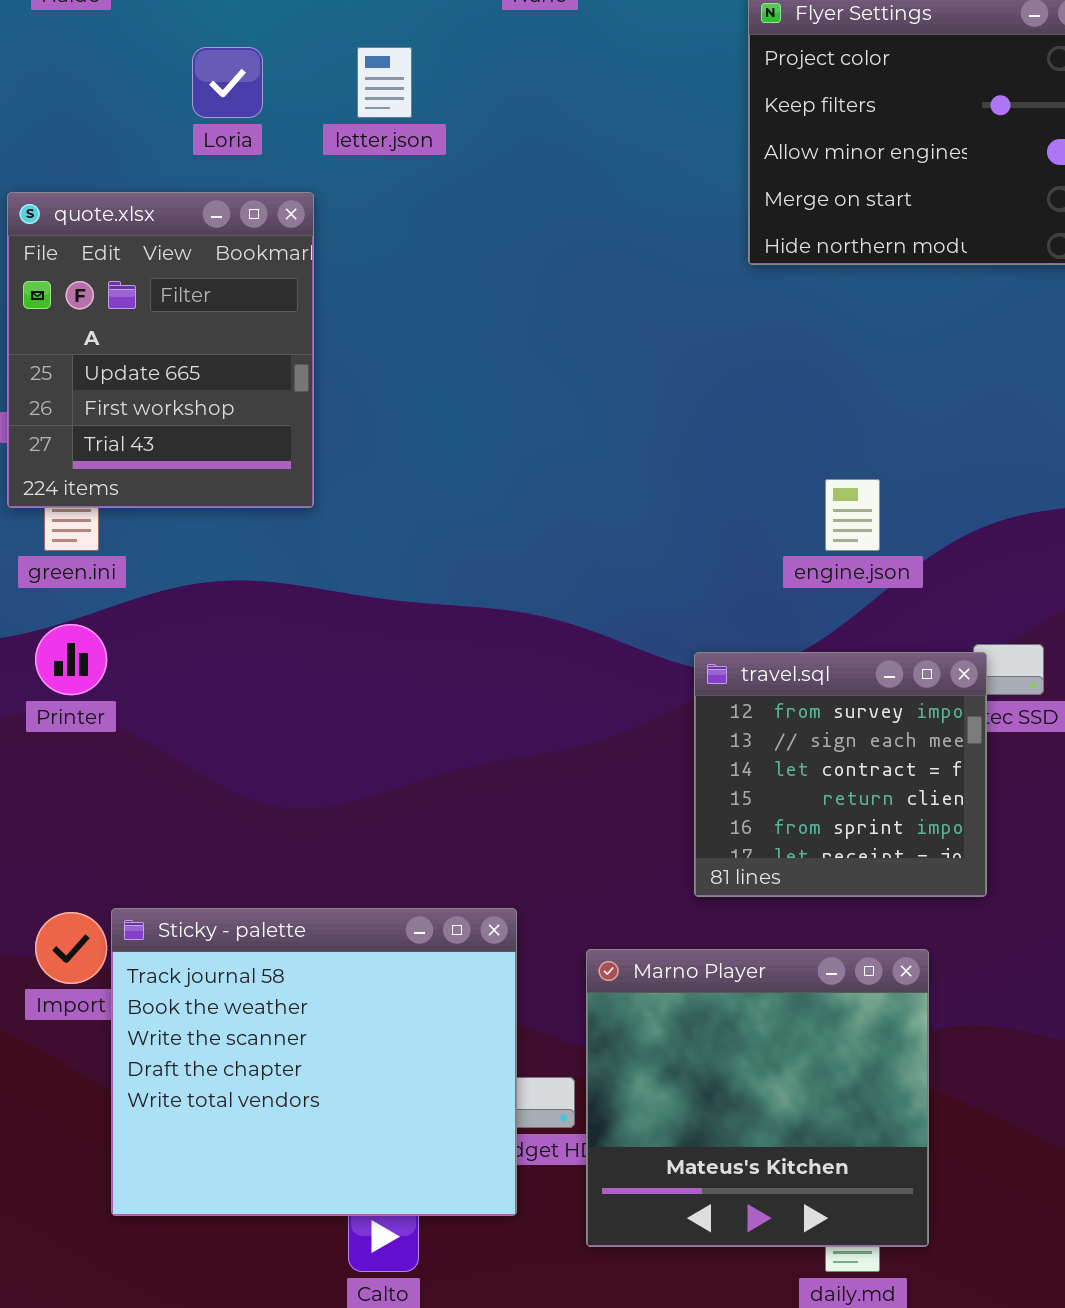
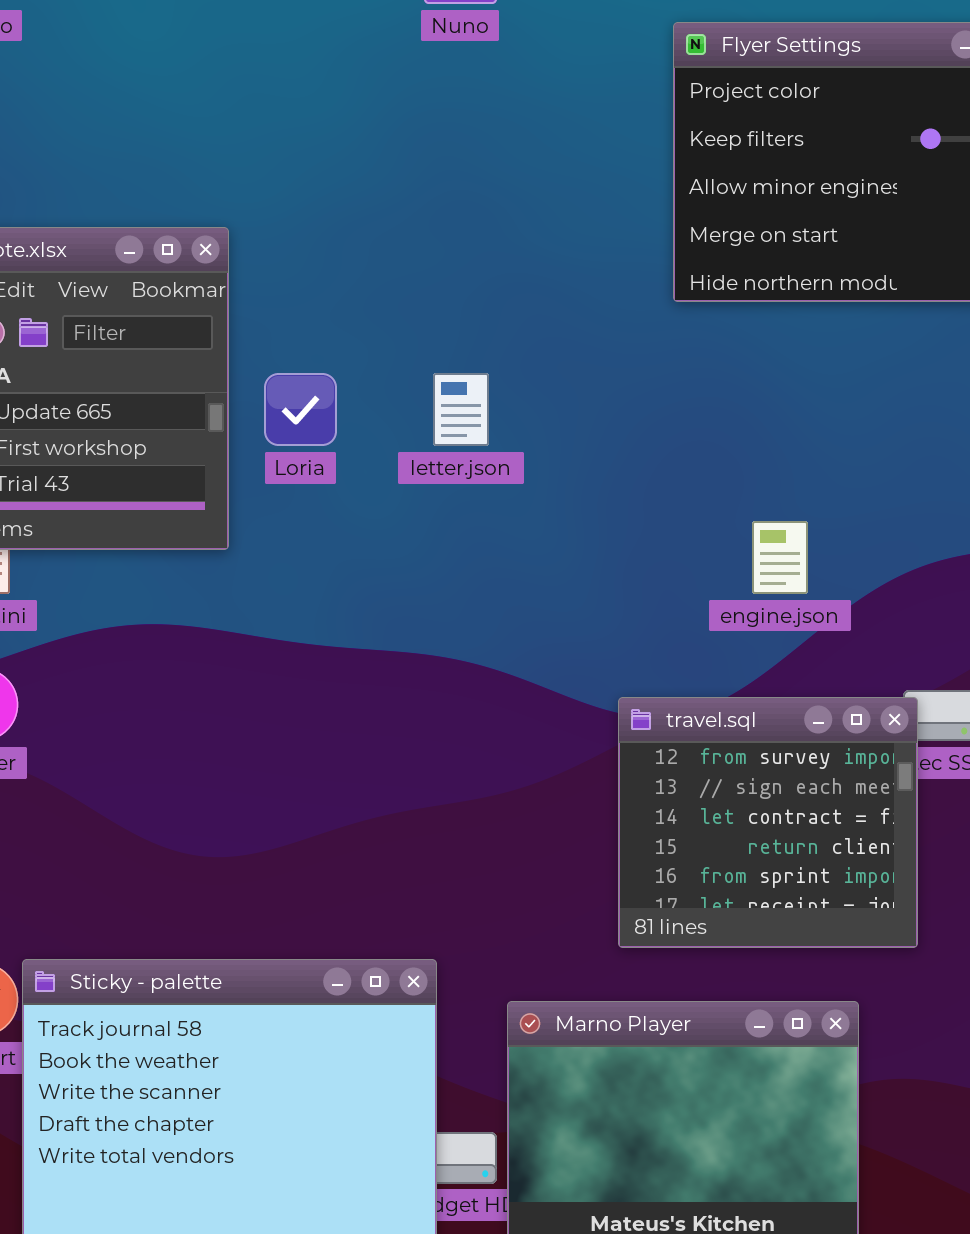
Loria: [192,47,263,118] -> [264,373,337,446], moved
letter.json: [357,47,412,118] -> [433,373,489,446], moved

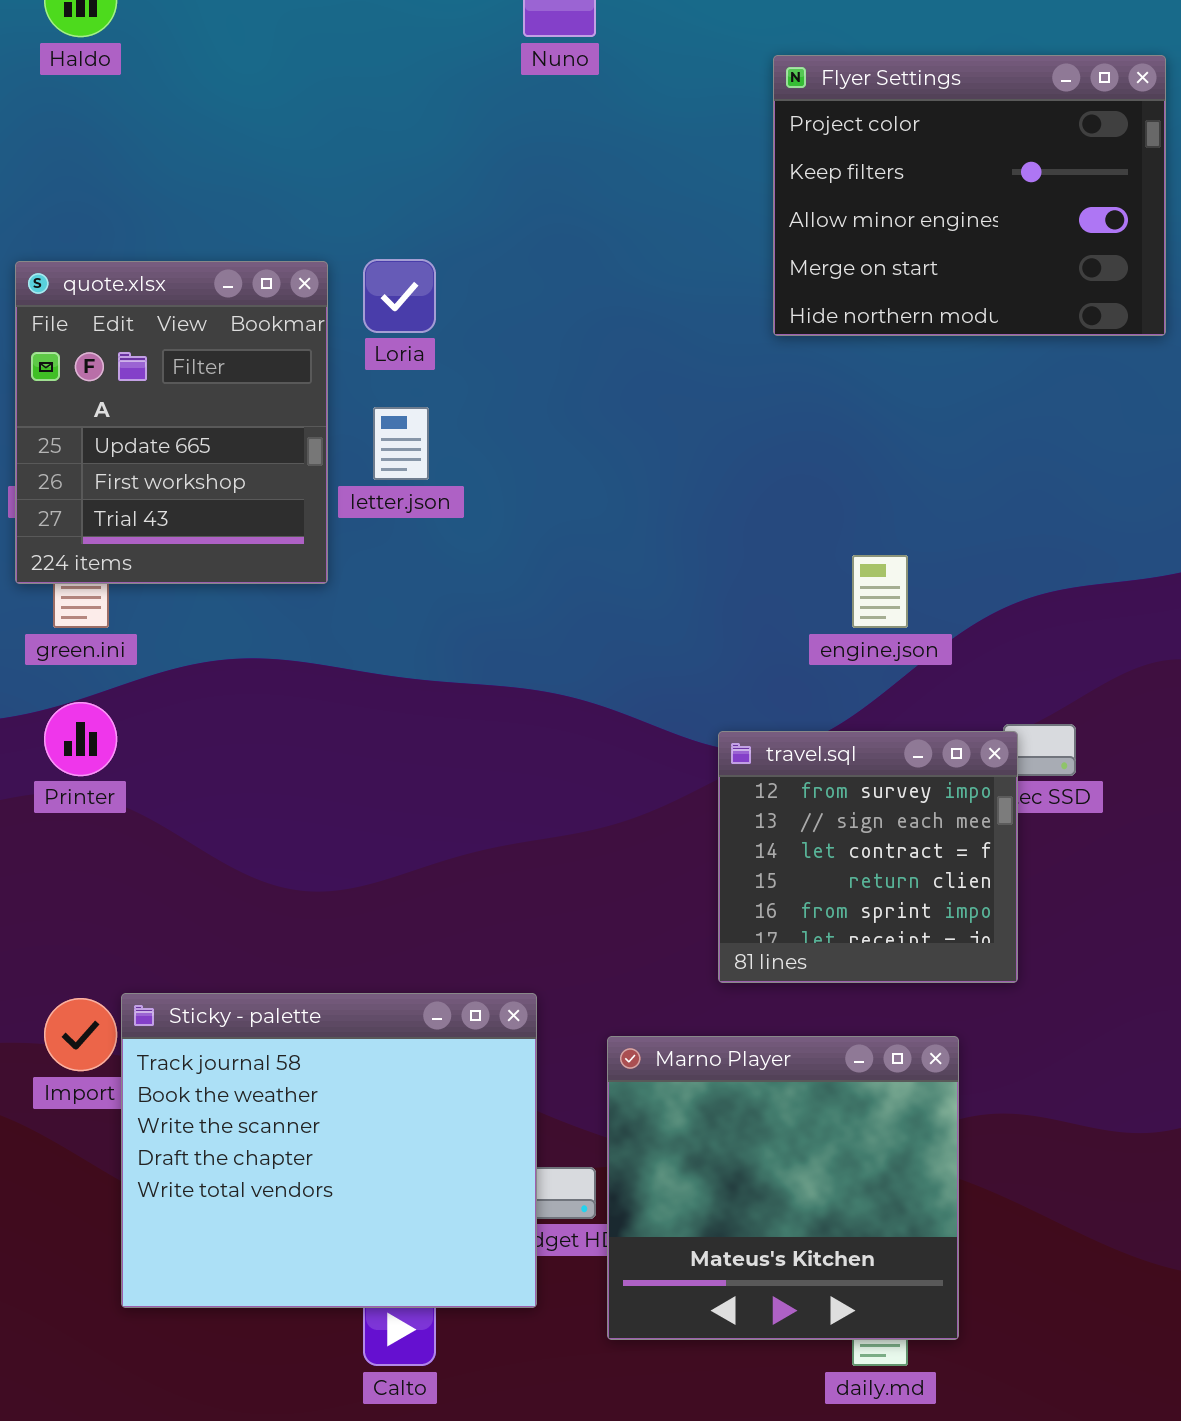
Loria: [264,373,337,446] -> [363,259,436,333], moved
letter.json: [433,373,489,446] -> [373,407,429,480], moved

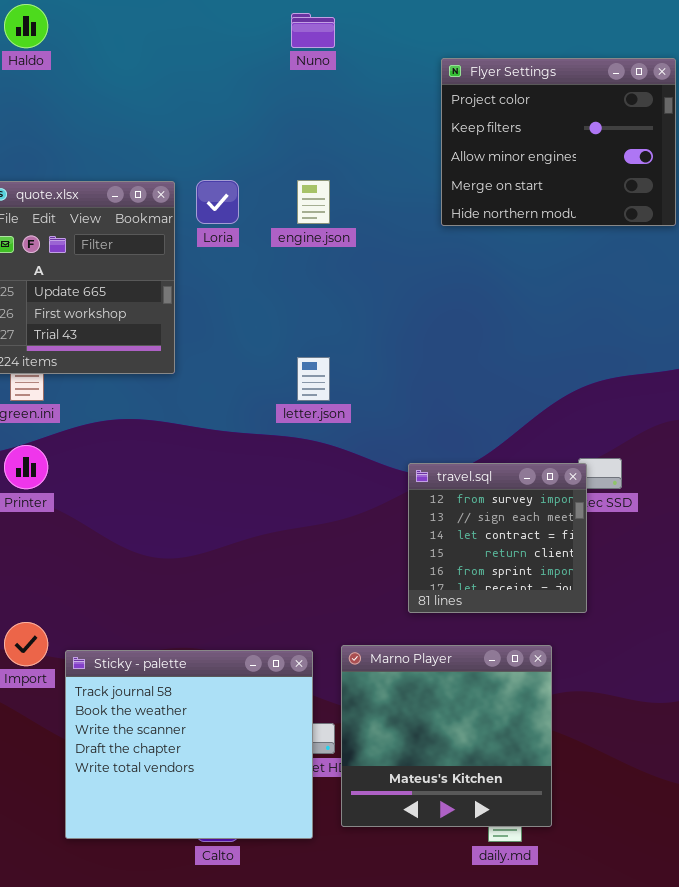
letter.json: [373,407,429,480] -> [297,357,330,401], moved
engine.json: [852,555,908,628] -> [297,180,330,224], moved
Sticky - palette: [121,993,537,1308] -> [65,650,313,839], moved

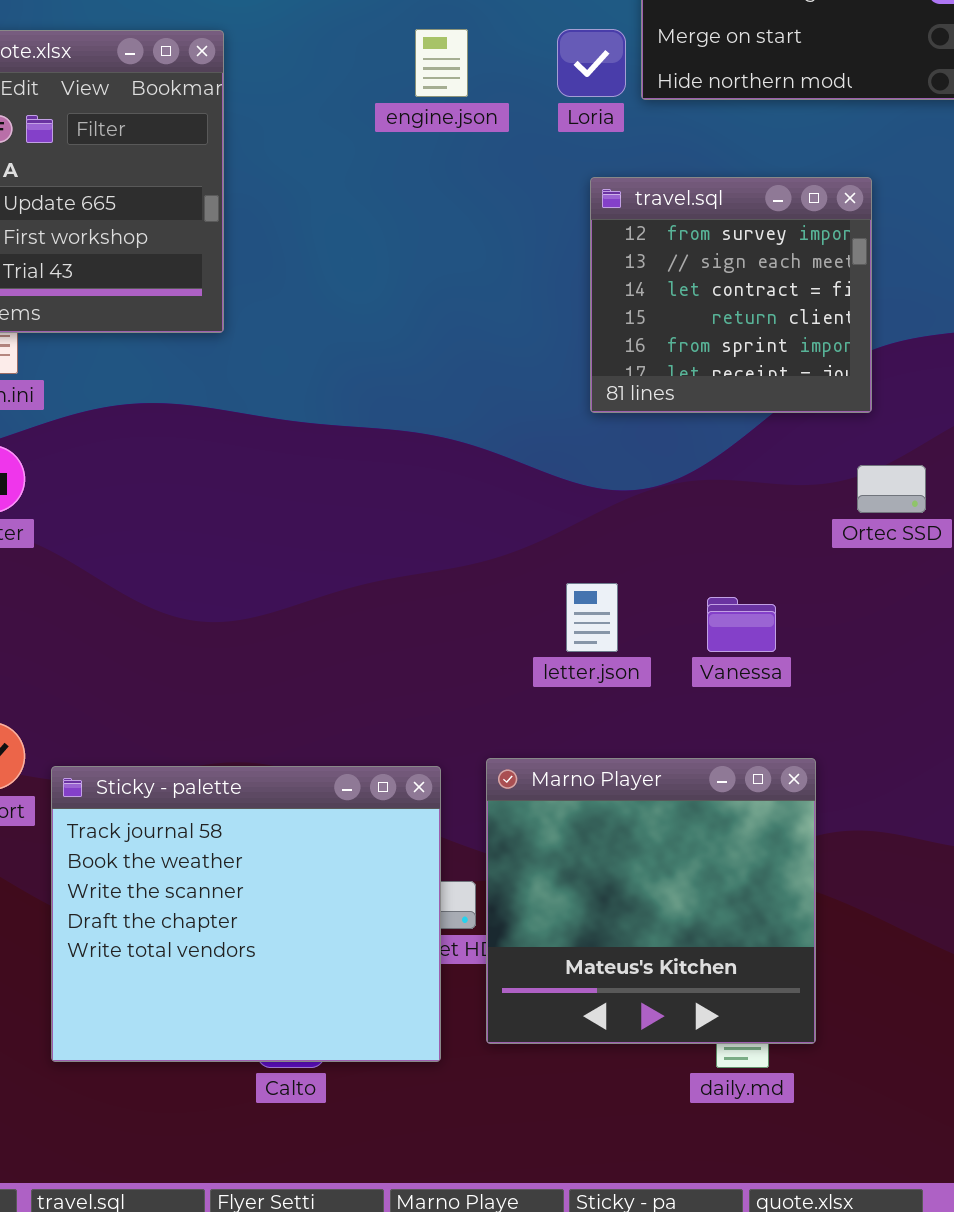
Loria: [196,180,239,224] -> [557,29,626,97], moved
letter.json: [297,357,330,401] -> [566,583,618,652], moved
travel.sql: [408,463,587,613] -> [590,177,872,413], moved

